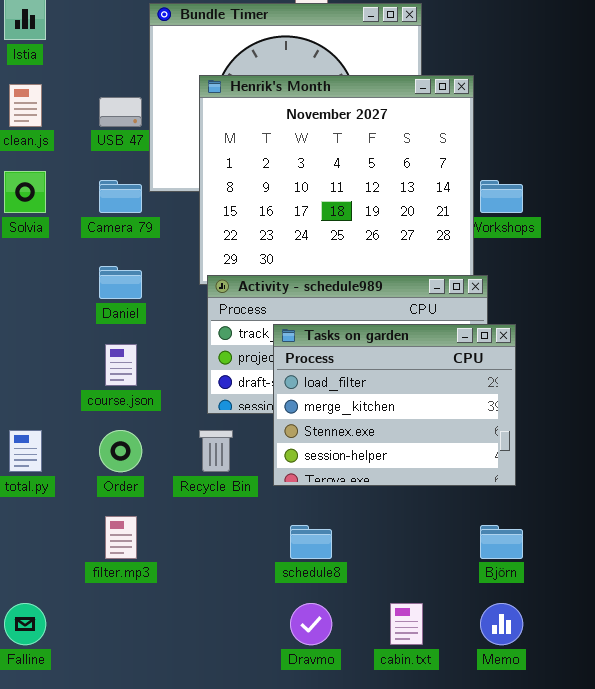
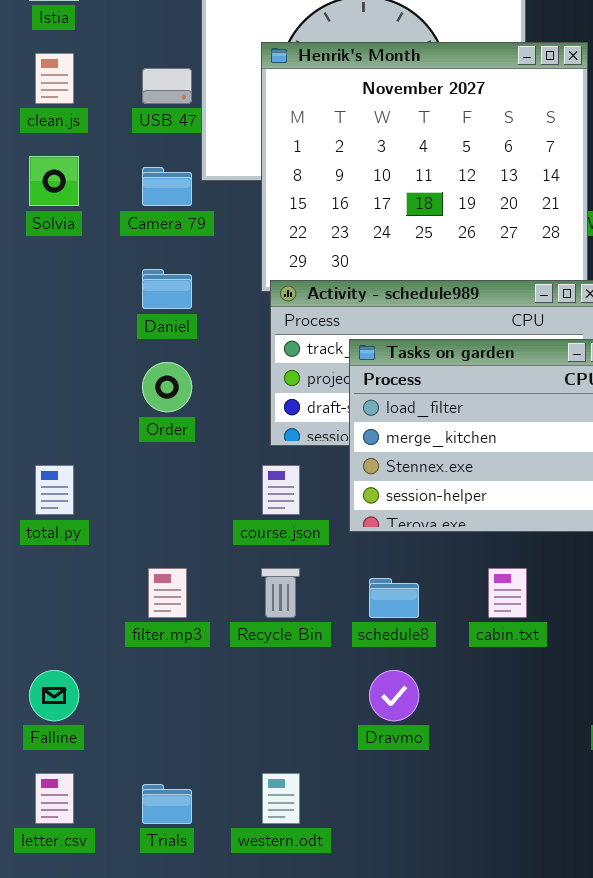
course.json: [105,344,137,386] -> [262,465,300,515], moved
Order: [99,430,142,472] -> [142,362,192,412], moved
Recycle Bin: [199,430,233,472] -> [261,568,300,618], moved
cabin.txt: [390,603,423,645] -> [488,568,527,618], moved

